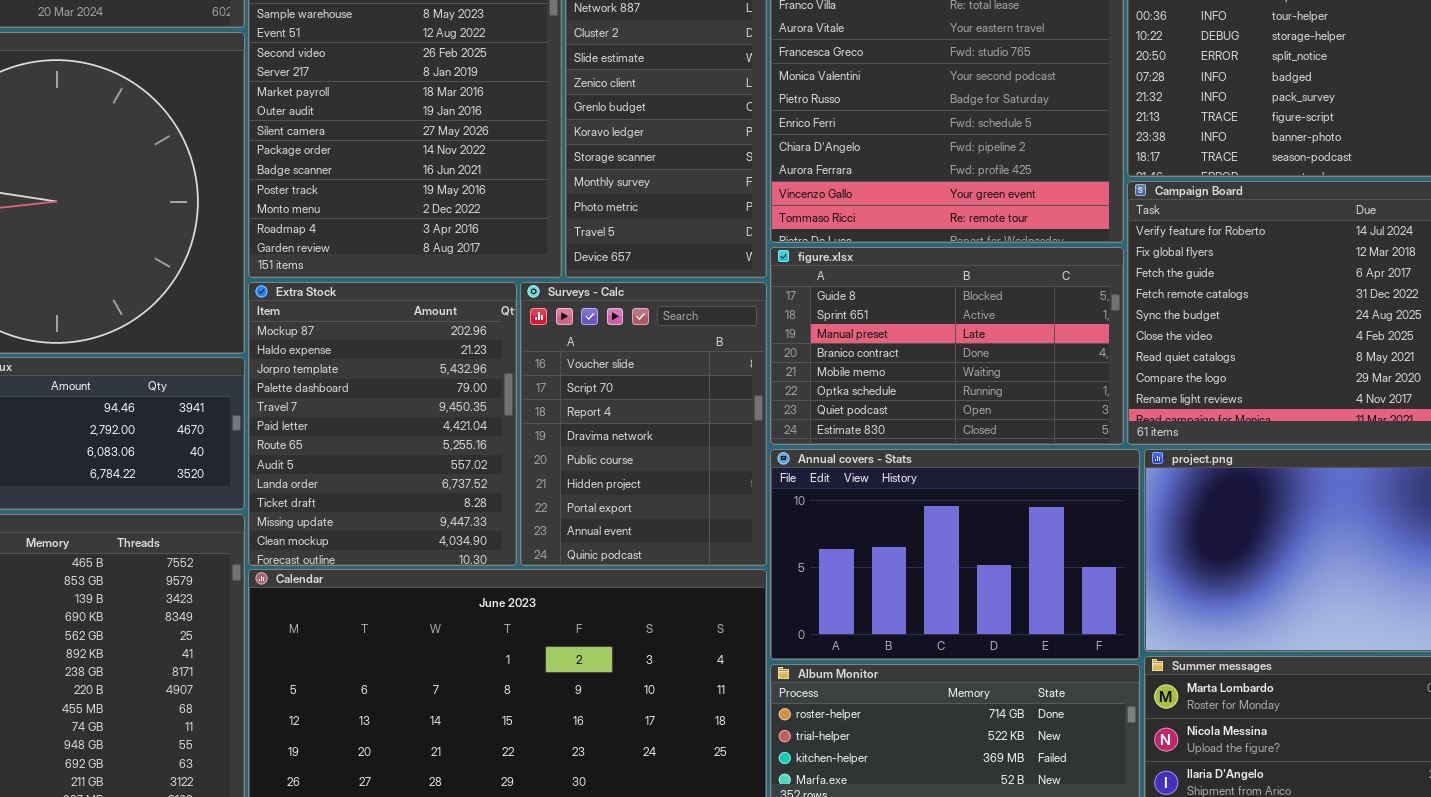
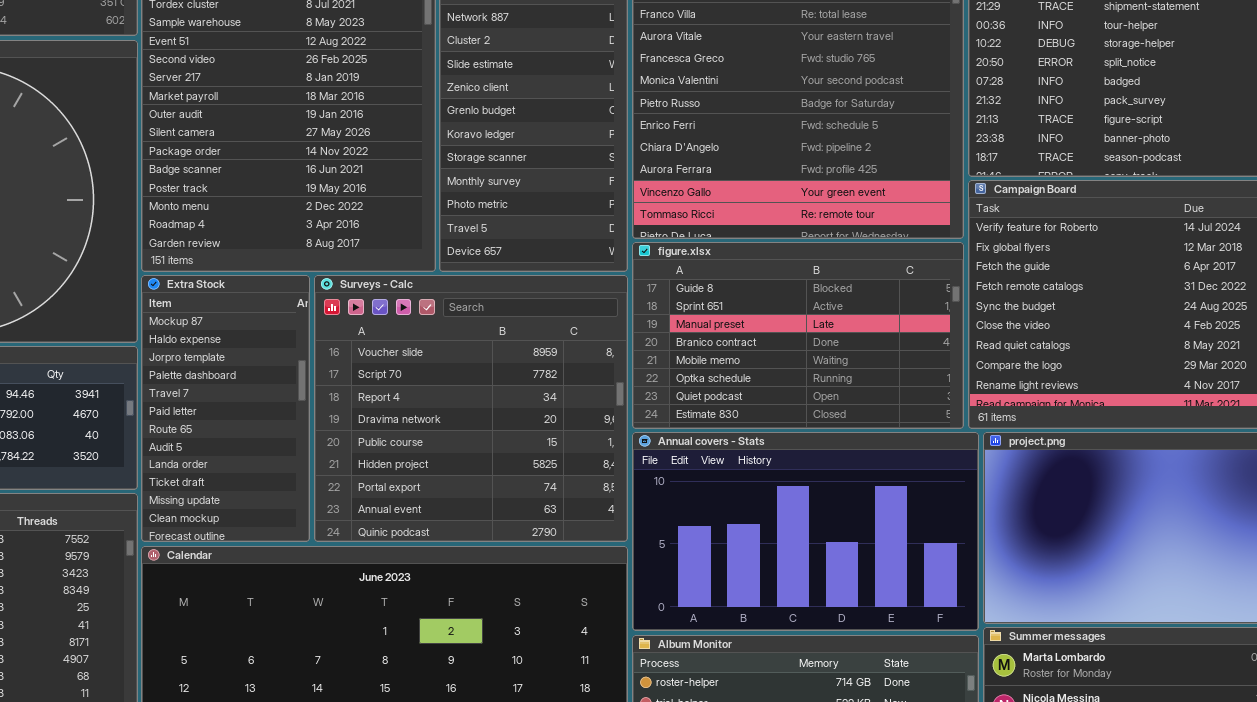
Extra Stock: [248,282,517,566] -> [141,275,310,542], resized
Surveys - Calc: [520,282,767,566] -> [314,275,628,542], resized

